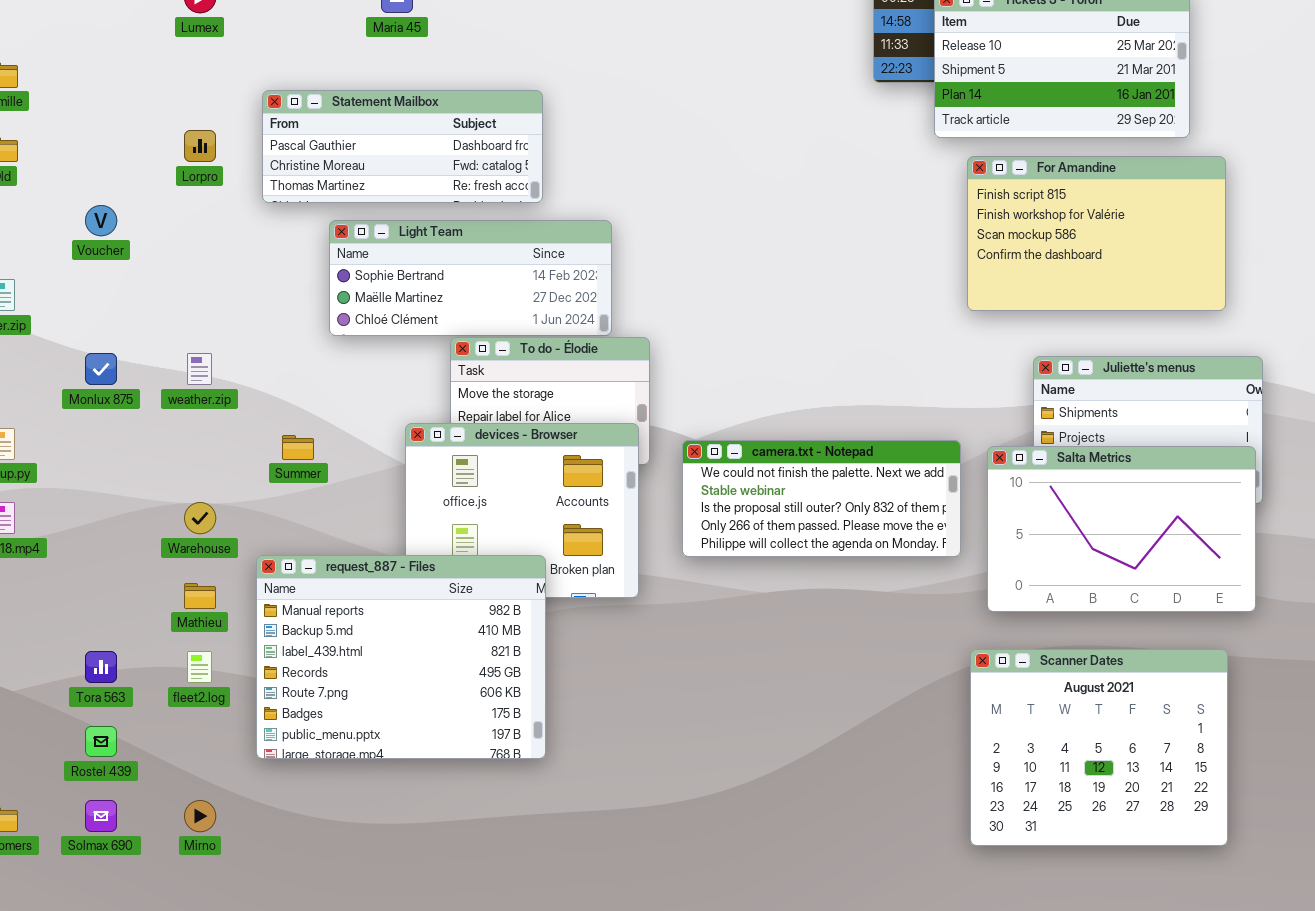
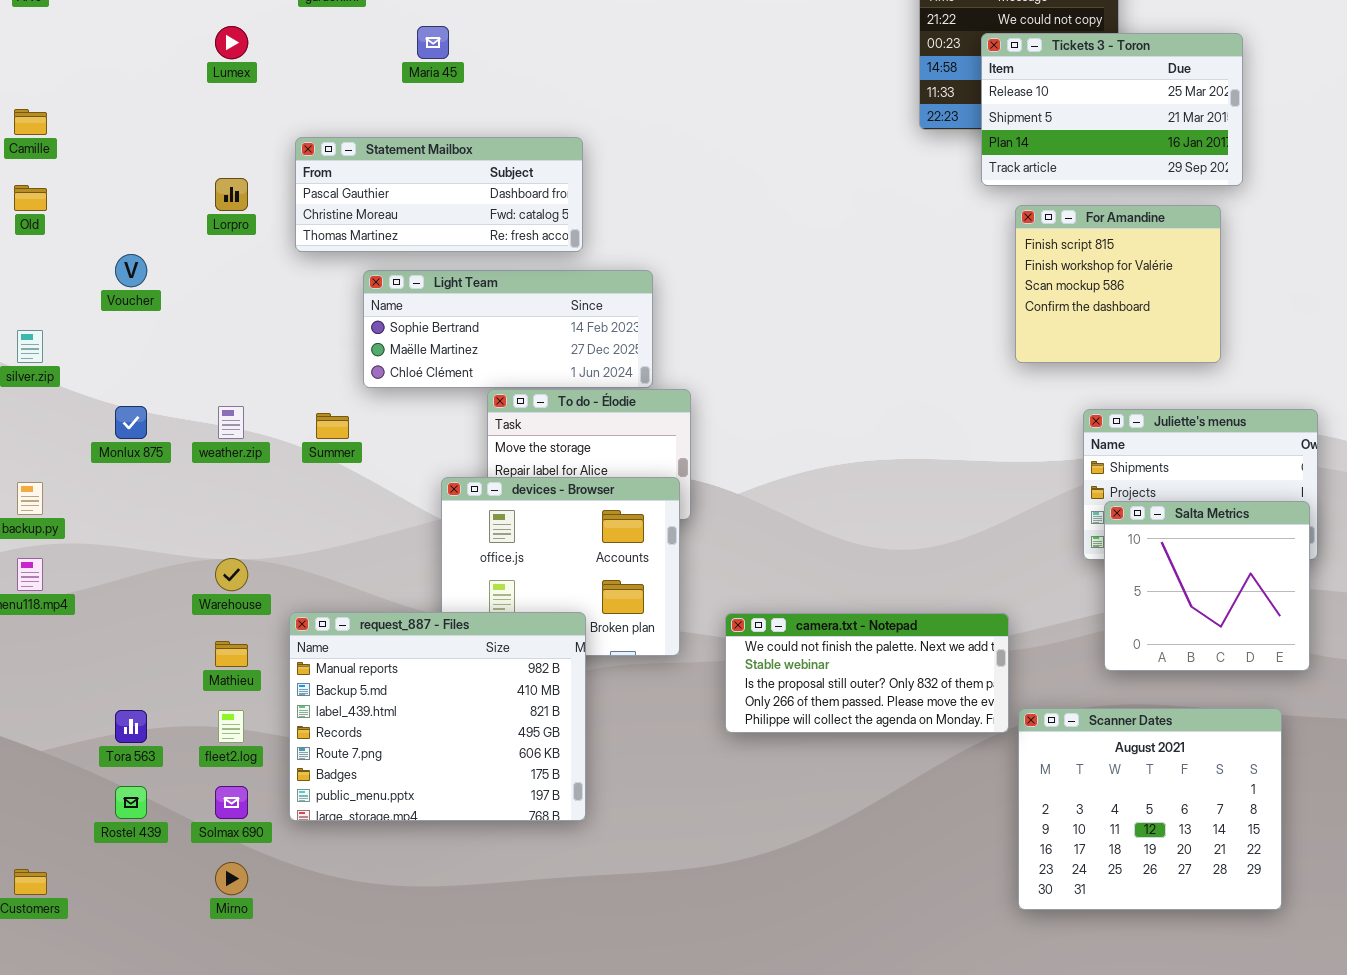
For Amandine: [967,156,1226,311] -> [1015,205,1221,363], resized
Summer: [282,435,314,460] -> [316,413,349,439], moved
camera.txt - Notepad: [682,440,961,557] -> [725,613,1009,733], moved
Salta Metrics: [987,446,1256,612] -> [1104,501,1310,671], resized
Solmax 690: [85,800,117,832] -> [215,786,248,819], moved

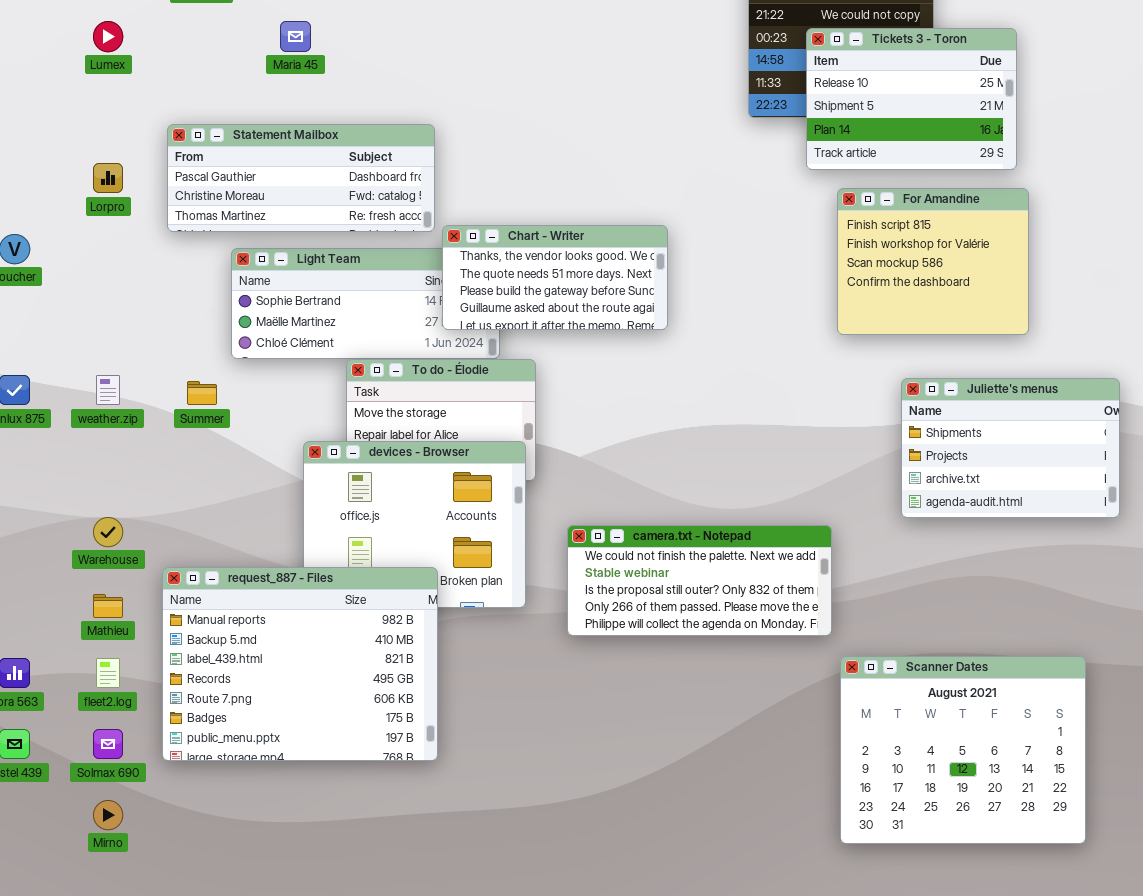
Tickets 3 - Toron: [981,33,1243,186] -> [806,28,1017,170], resized
Chart - Writer: none -> [442,225,668,330], opened
Salta Metrics: [1104,501,1310,671] -> none, closed
camera.txt - Notepad: [725,613,1009,733] -> [567,525,832,636], moved

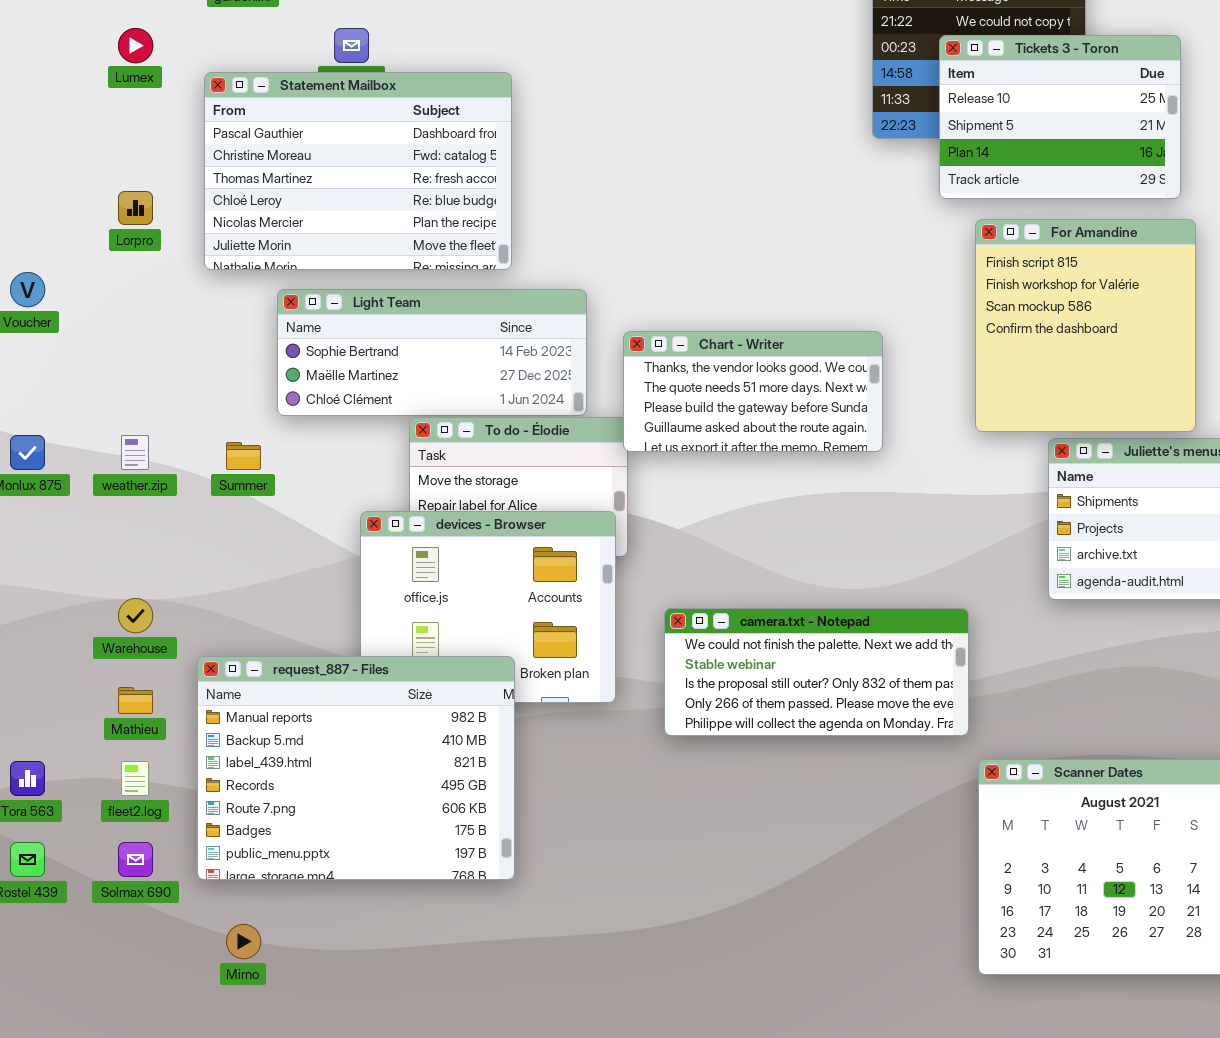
Statement Mailbox: [167,124,435,232] -> [204,72,512,270], resized
For Amandine: [837,188,1029,335] -> [975,219,1196,432], resized
Chart - Writer: [442,225,668,330] -> [623,331,883,452], moved
Mirno: [93,800,123,830] -> [226,924,261,959], moved

